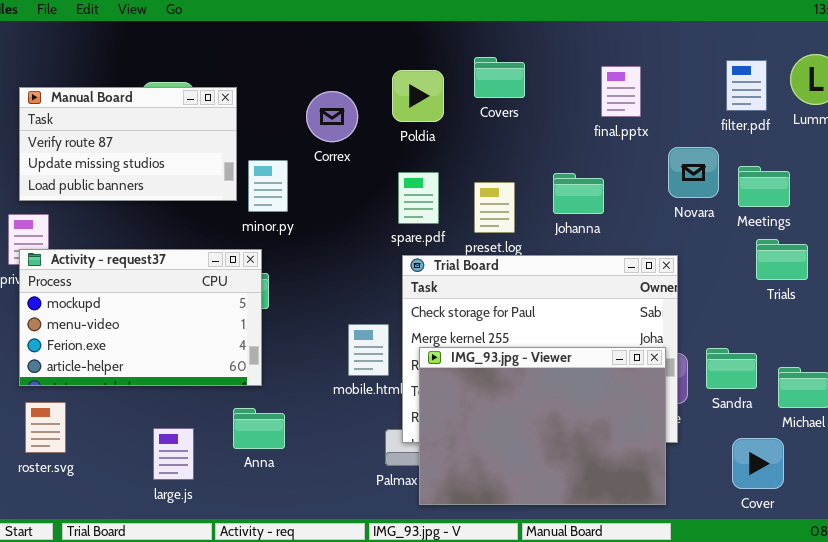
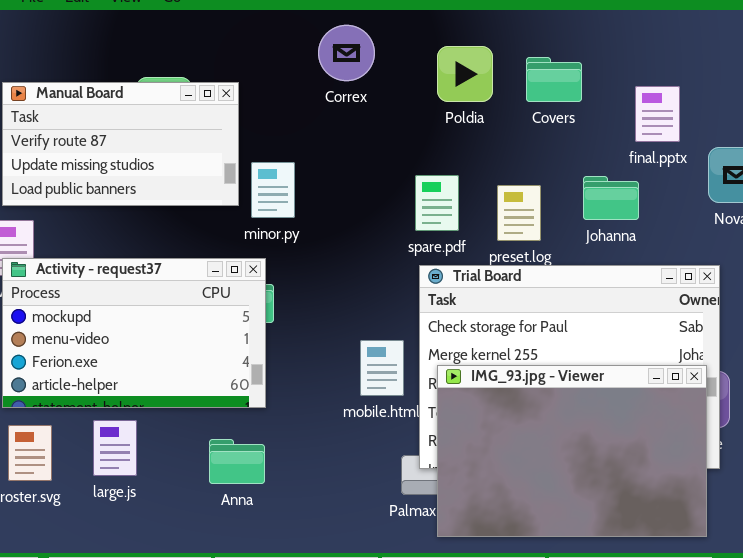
Covers: [474,57,525,98] -> [526,57,582,102], moved
final.pptx: [601,66,641,117] -> [635,86,680,142], moved
Poldia: [392,70,444,122] -> [437,46,493,102], moved
Correx: [306,91,358,142] -> [318,25,375,81], moved
Anna: [233,408,285,449] -> [209,439,265,484], moved
large.js: [153,428,194,480] -> [93,420,137,476], moved

